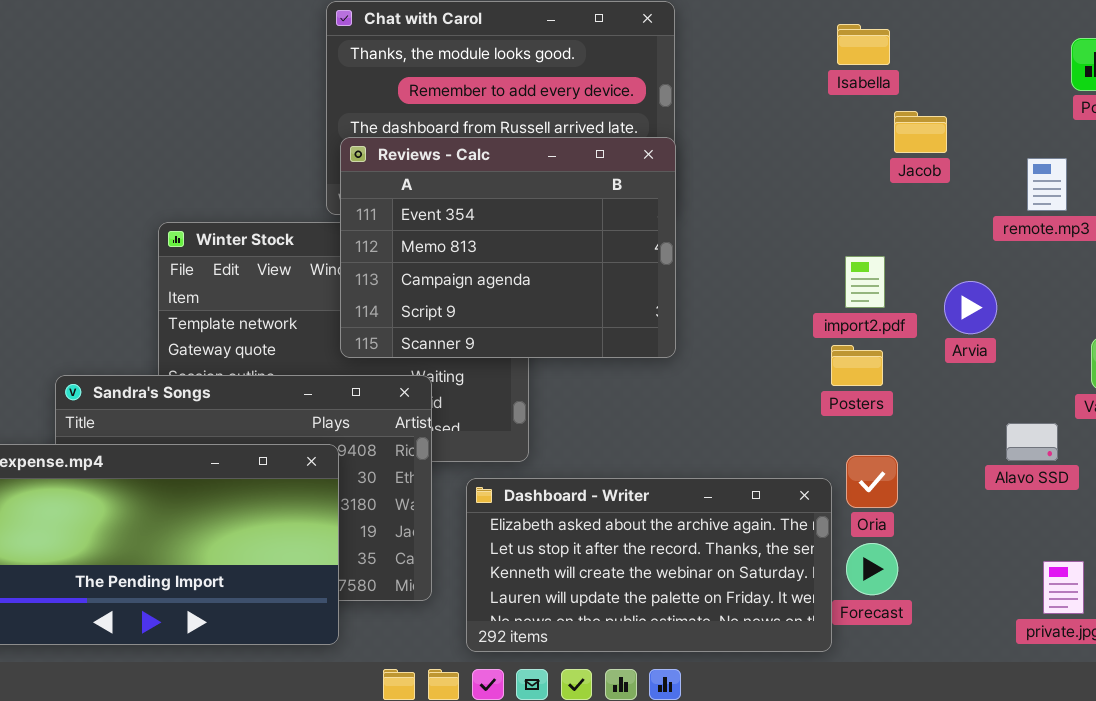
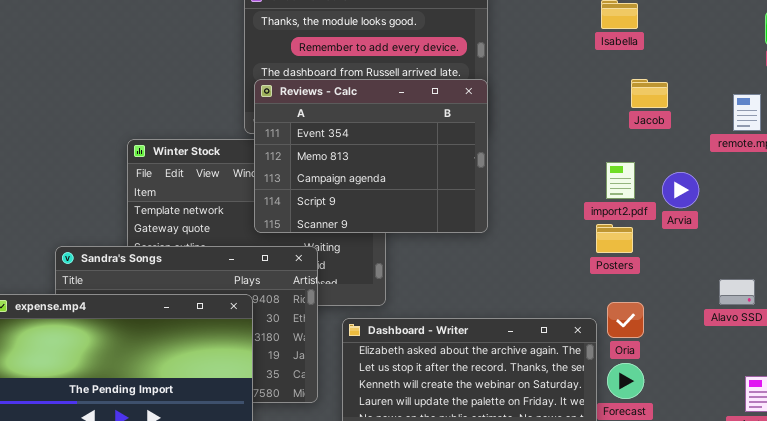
Jacob: [894,111,947,153] -> [631,79,668,108], moved
Arvia: [944,281,997,334] -> [662,172,699,208], moved

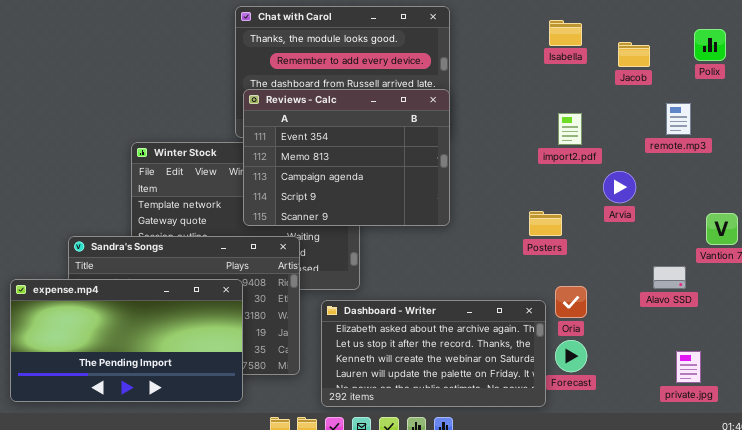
Jacob: [631,79,668,108] -> [618,42,650,67], moved
import2.pdf: [606,162,635,199] -> [558,113,582,145], moved
Posters: [596,224,633,253] -> [529,211,562,236], moved

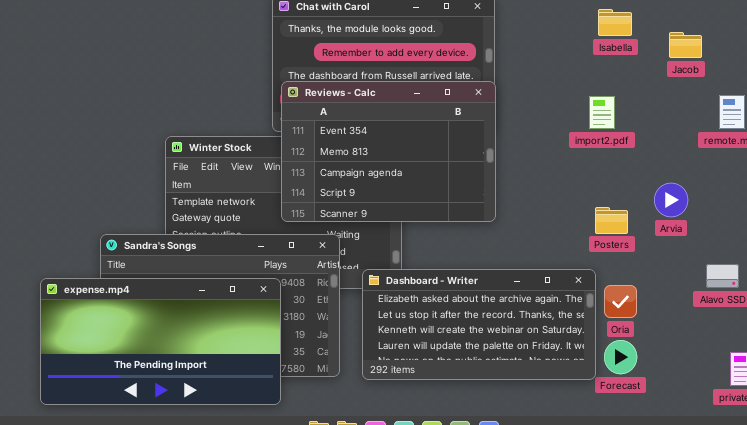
import2.pdf: [558,113,582,145] -> [589,96,615,129], moved
Arvia: [603,171,636,203] -> [654,183,688,217], moved
Posters: [529,211,562,236] -> [595,207,628,234], moved
Dashboard - Writer: [321,300,546,407] -> [362,269,596,380], moved

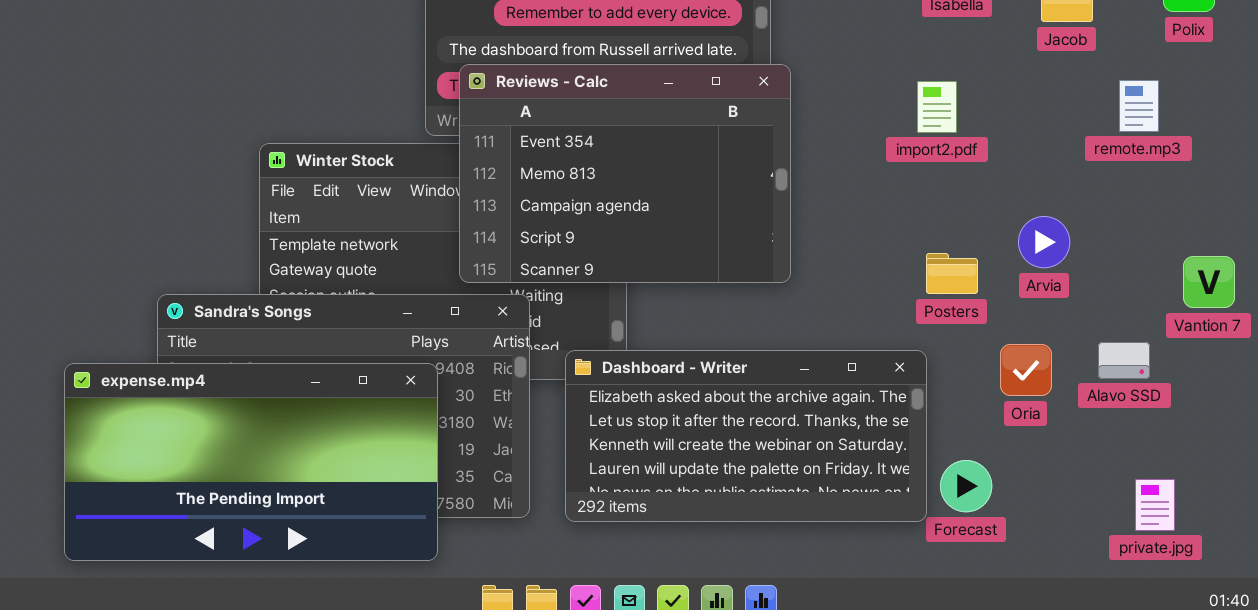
Reviews - Calc: [281,81,496,222] -> [459,64,791,283], moved
Oria: [604,285,637,318] -> [1000,344,1052,396], moved

